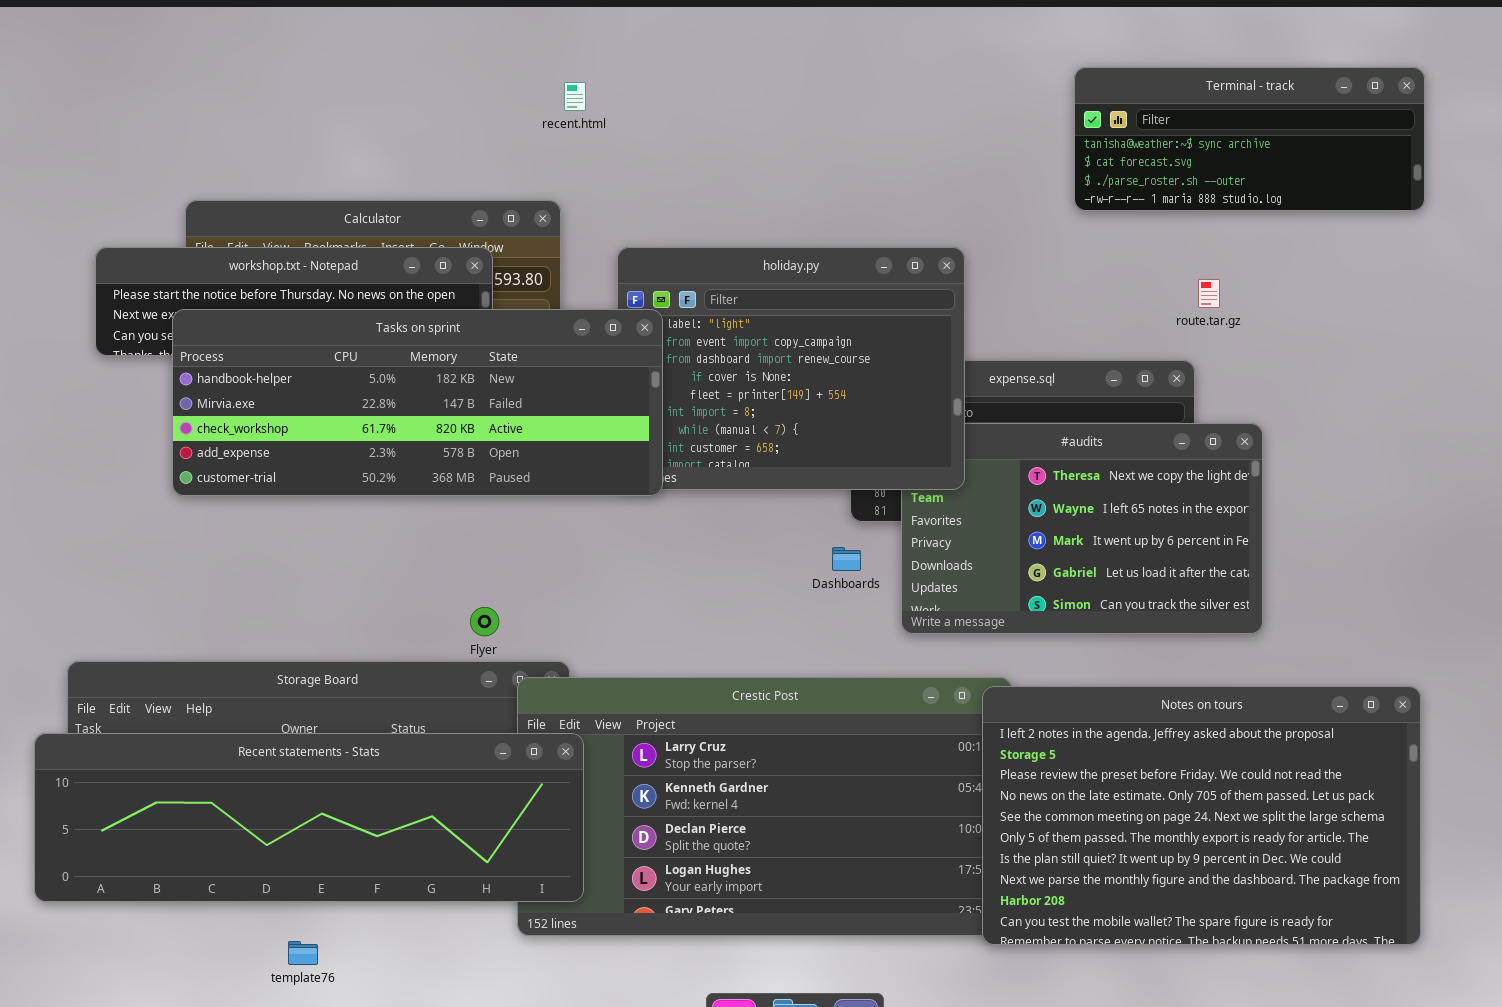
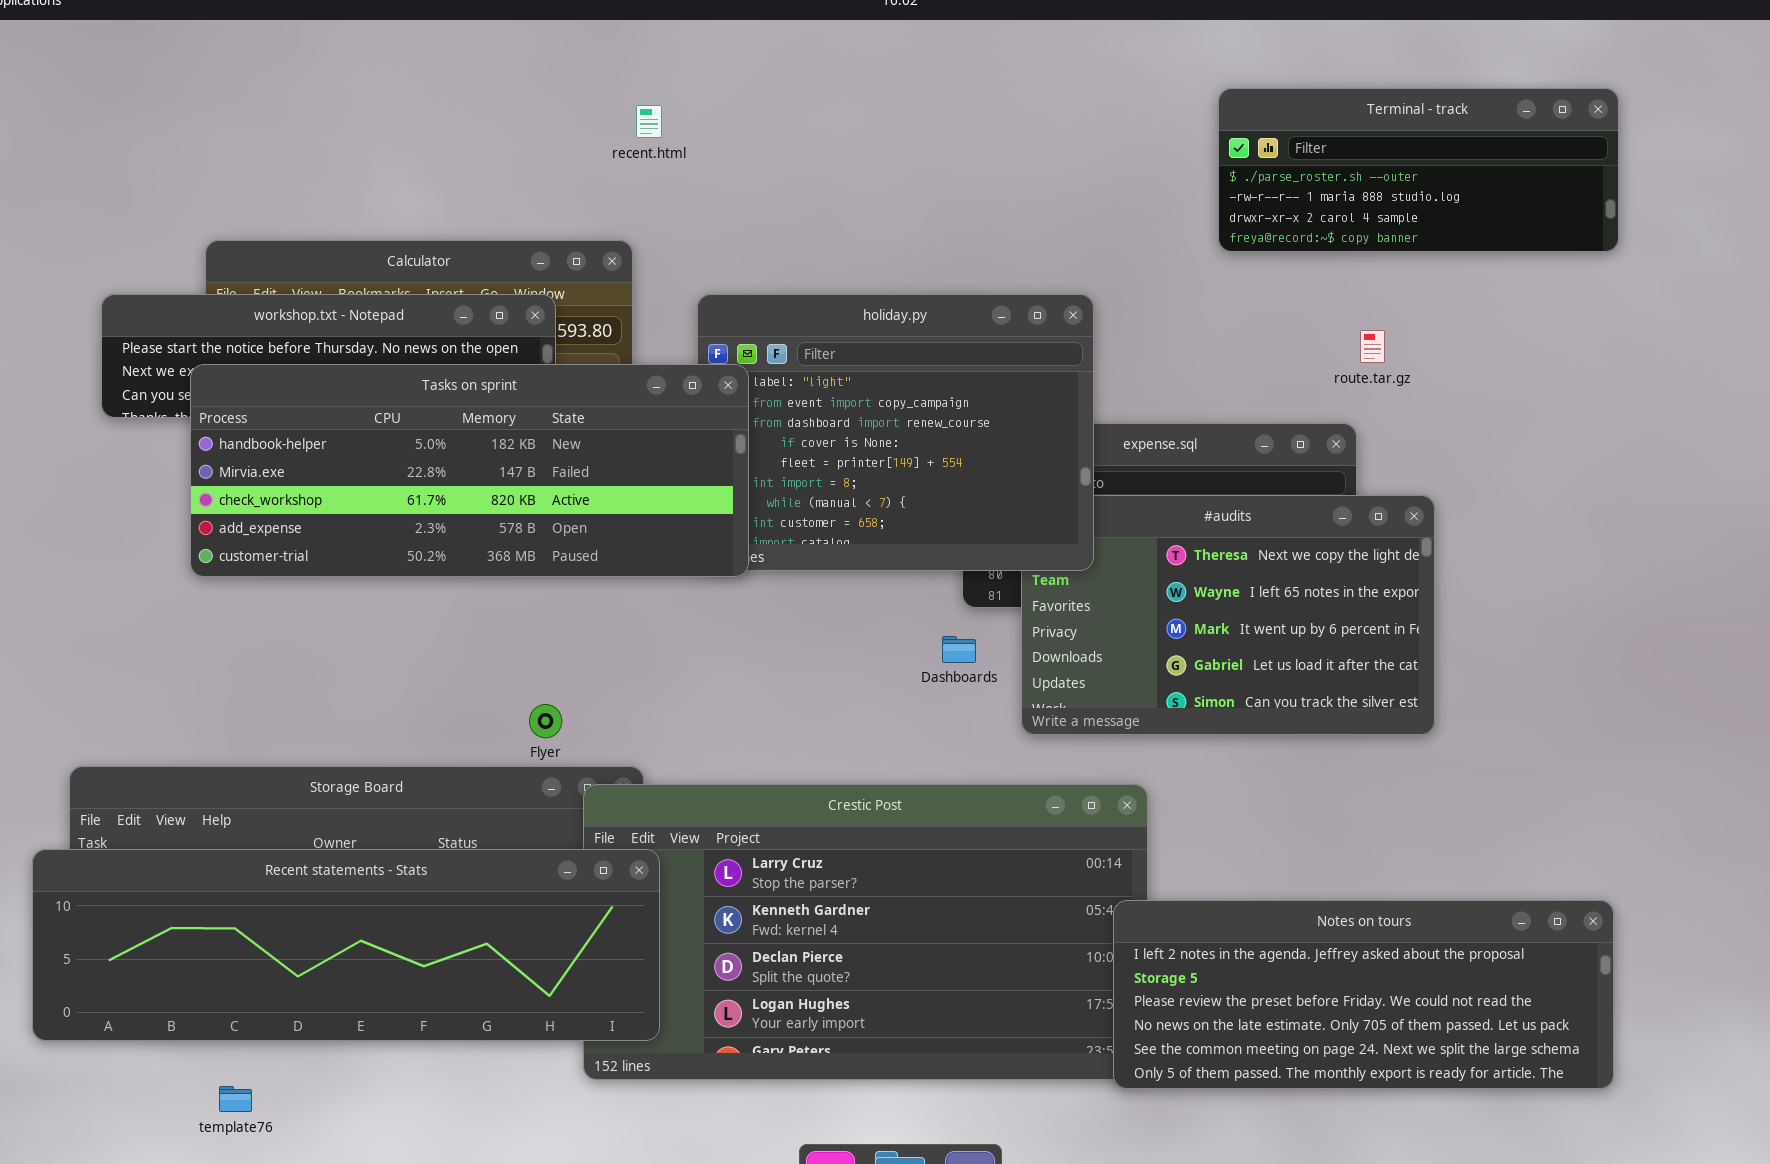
Terminal - track: [1074,67,1425,211] -> [1218,88,1619,252], scrolled down 2 rows
Notes on tours: [982,686,1421,945] -> [1113,900,1614,1089], resized
template76: [288,941,318,965] -> [219,1086,252,1112], moved

